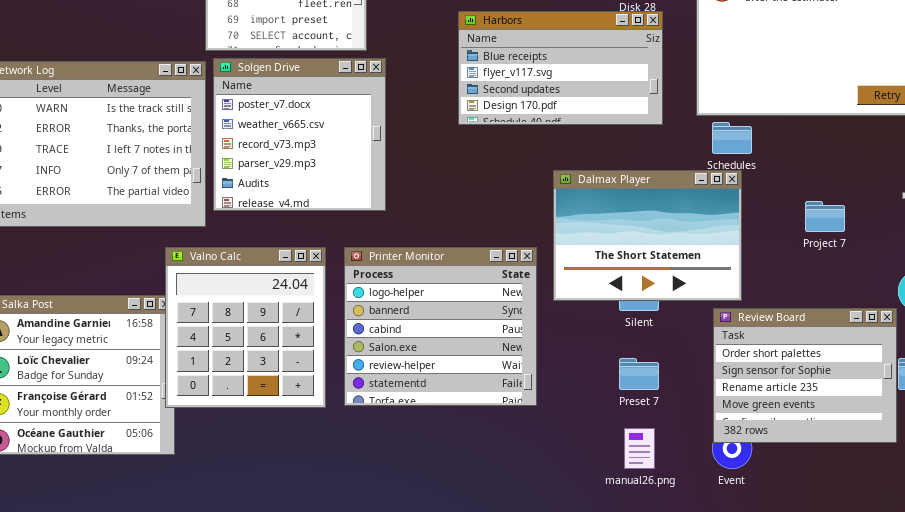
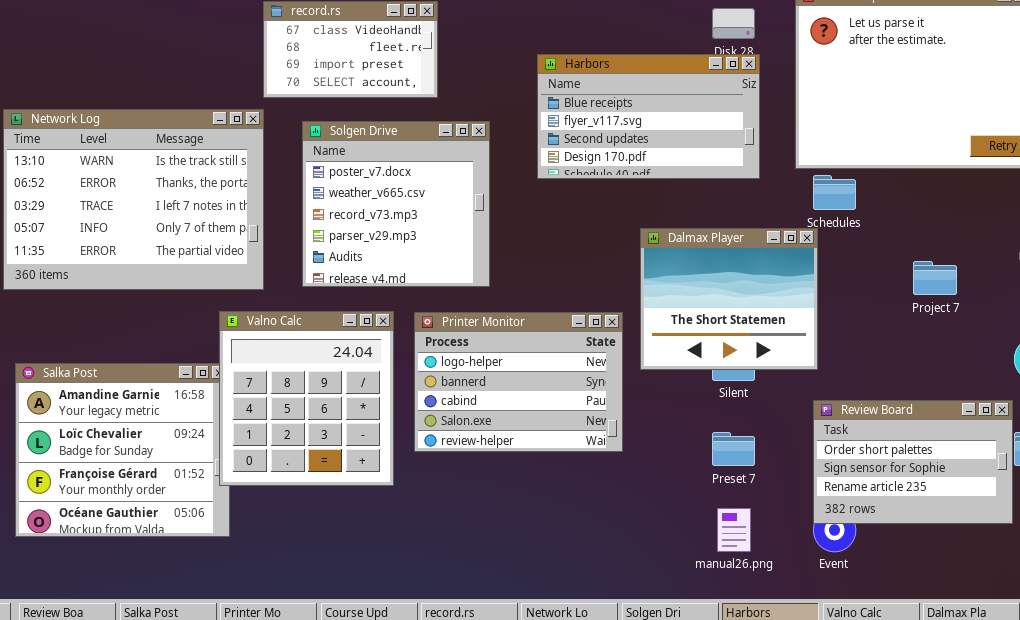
Solgen Drive: [213,58,386,211] -> [302,121,490,287], moved
Dalmax Player: [553,170,742,301] -> [640,228,818,370], resized
Printer Monitor: [344,247,537,406] -> [414,312,623,452], resized
Review Board: [713,308,897,443] -> [813,400,1013,524], resized

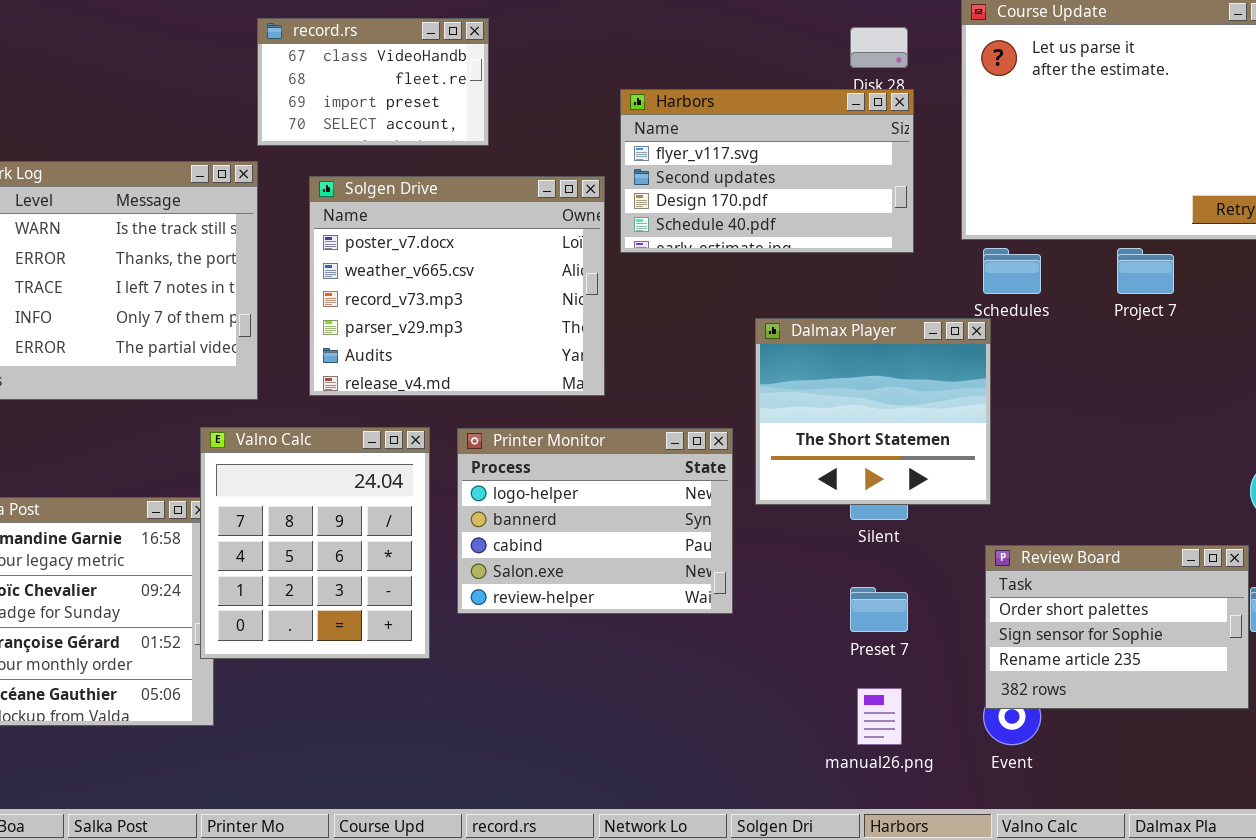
Harbors: [537,54,760,179] -> [620,89,914,253], scrolled down 1 row
Solgen Drive: [302,121,490,287] -> [309,176,605,396], resized
Project 7: [913,261,957,295] -> [1117,248,1174,294], moved

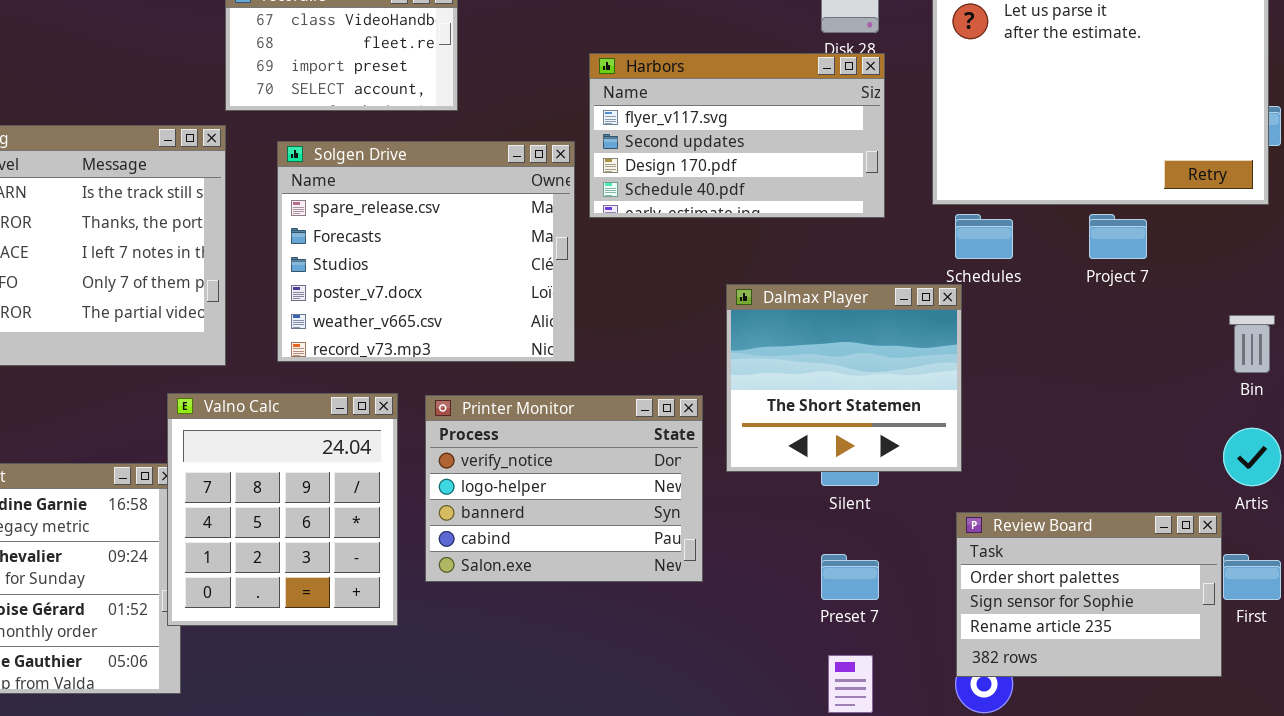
Solgen Drive: [309,176,605,396] -> [277,141,575,362], scrolled up 3 rows
Printer Monitor: [457,428,733,614] -> [425,395,703,582], scrolled up 1 row

